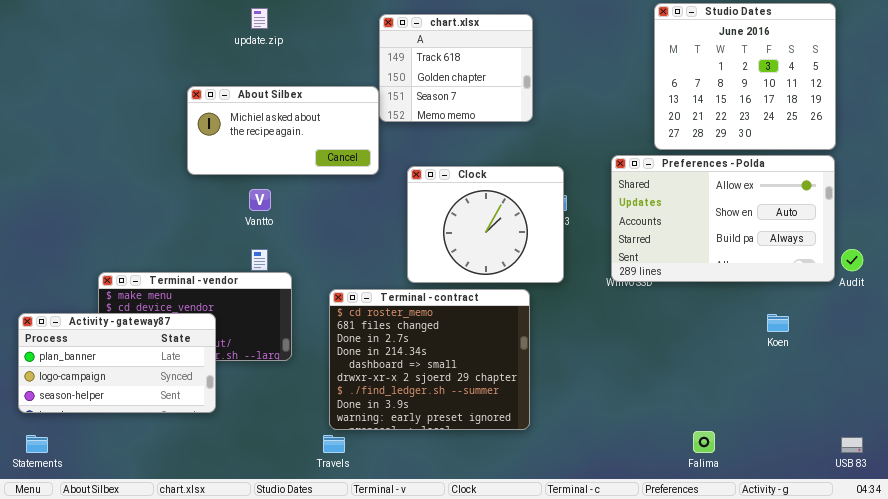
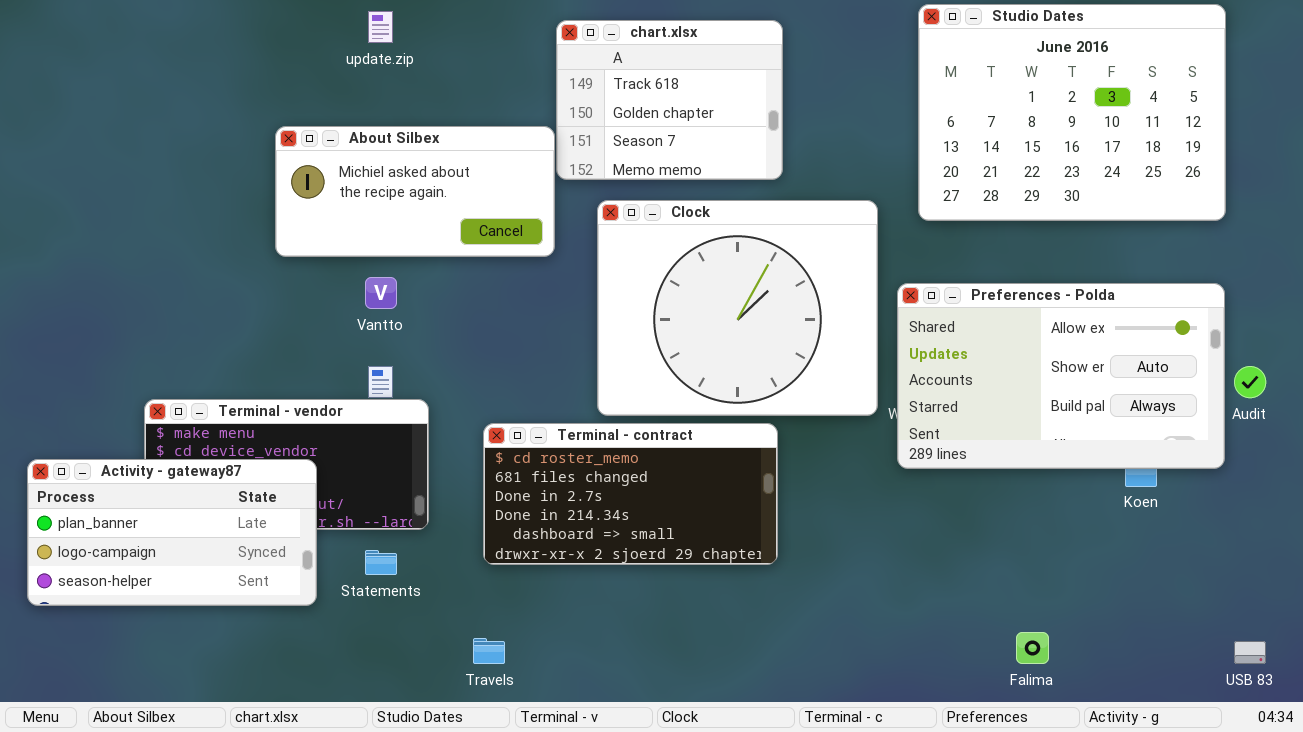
Studio Dates: [654,3,836,150] -> [918,4,1226,221], resized
Preferences - Polda: [611,155,835,282] -> [897,283,1225,469], moved
Clock: [407,166,564,283] -> [597,200,878,416], resized
Terminal - contract: [329,289,530,430] -> [483,423,778,565], resized
Statements: [26,435,48,453] -> [365,550,397,575], moved

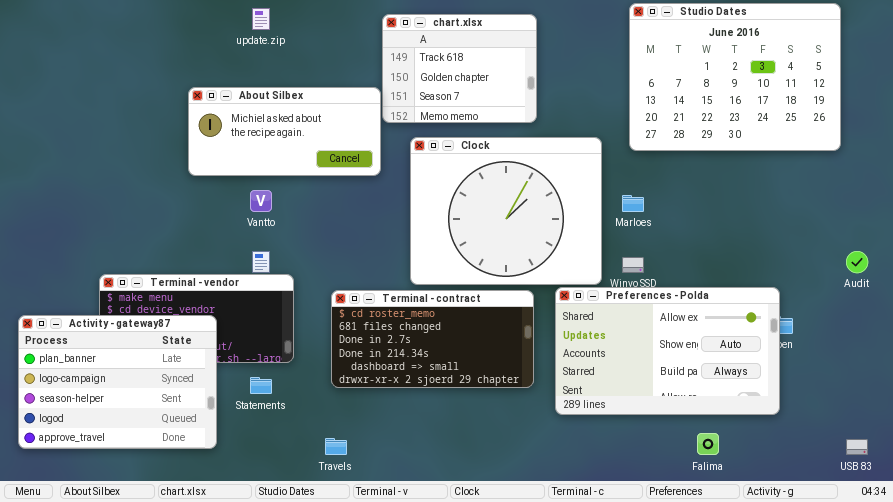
Preferences - Polda: [897,283,1225,469] -> [555,287,780,415], moved
Activity - gateway87: [27,459,317,606] -> [18,315,217,449], resized

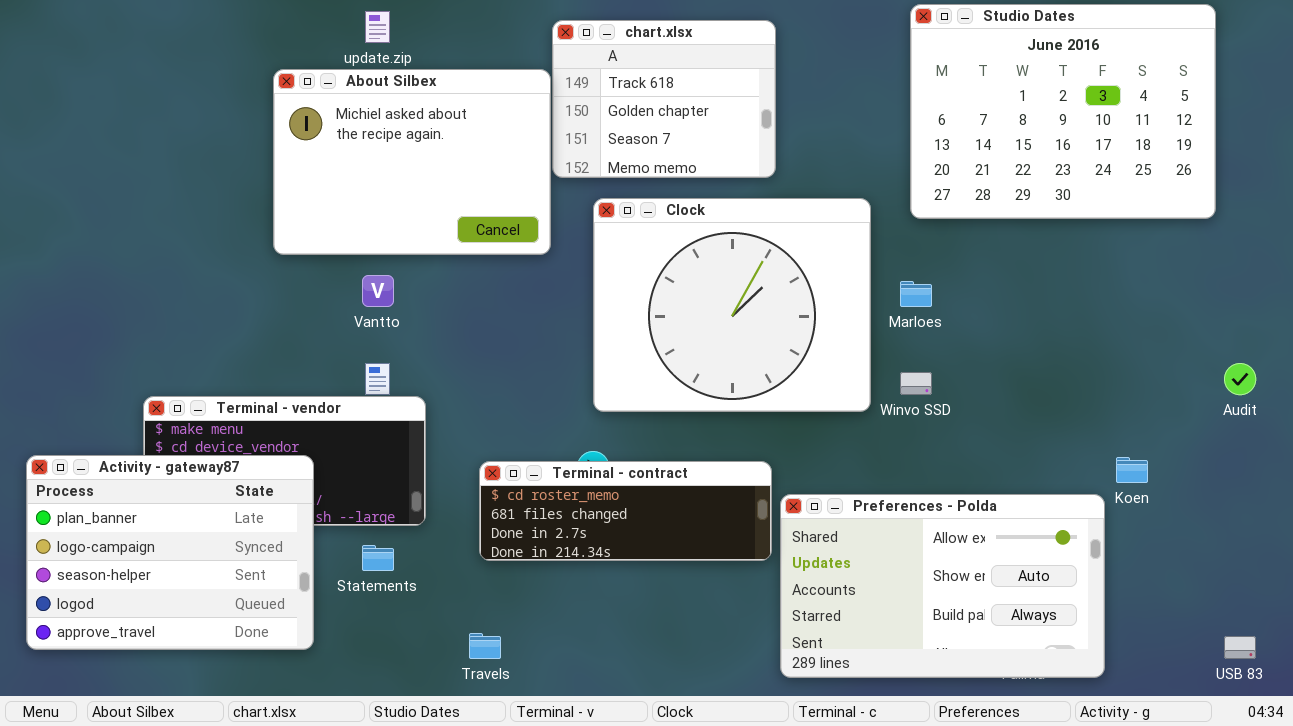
About Silbex: [188,87,381,176] -> [273,69,551,255], resized
Preferences - Polda: [555,287,780,415] -> [780,494,1105,678], moved
Terminal - contract: [331,290,534,388] -> [479,461,772,561], resized

